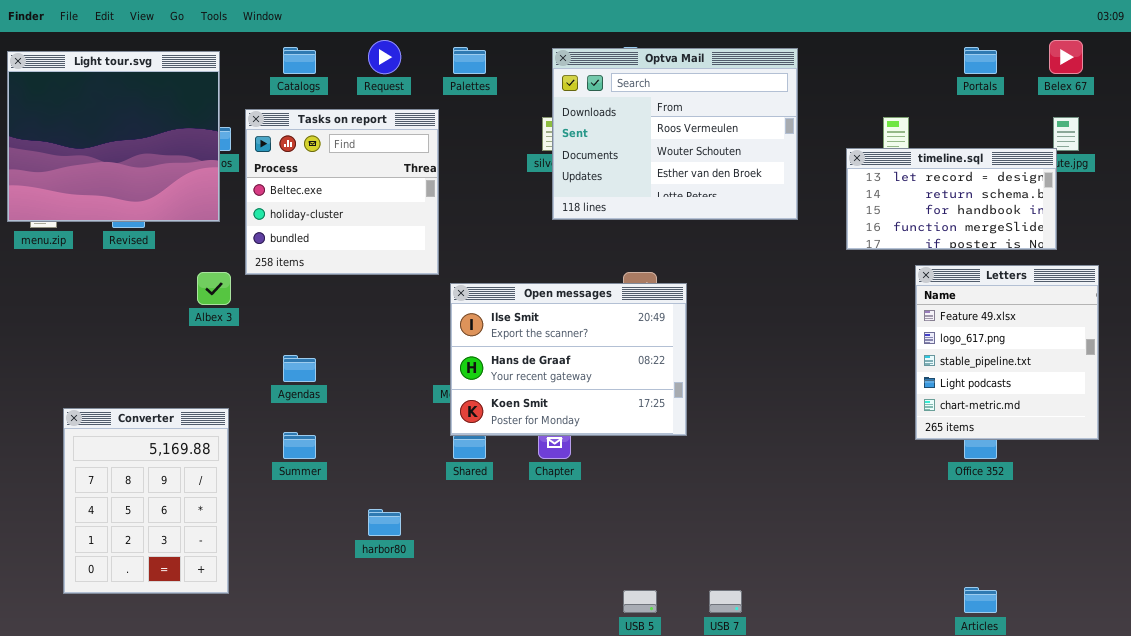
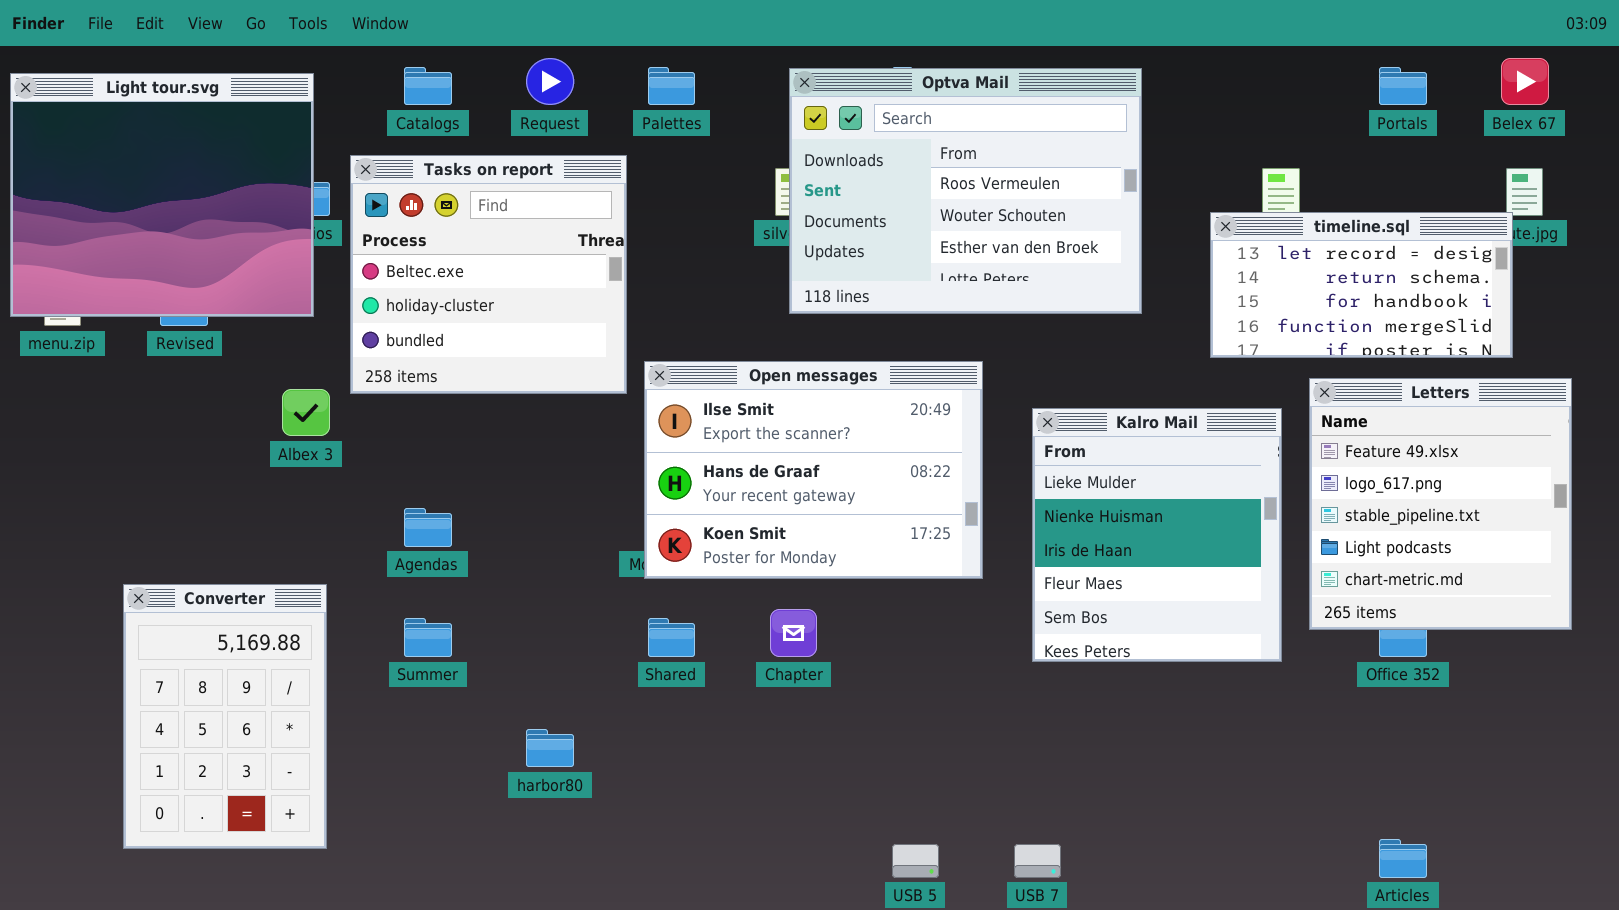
Open messages: [450,283,687,436] -> [644,361,983,579], moved
Kalro Mail: none -> [1032,408,1282,662], opened
Converter: [63,408,229,594] -> [123,584,327,849], resized

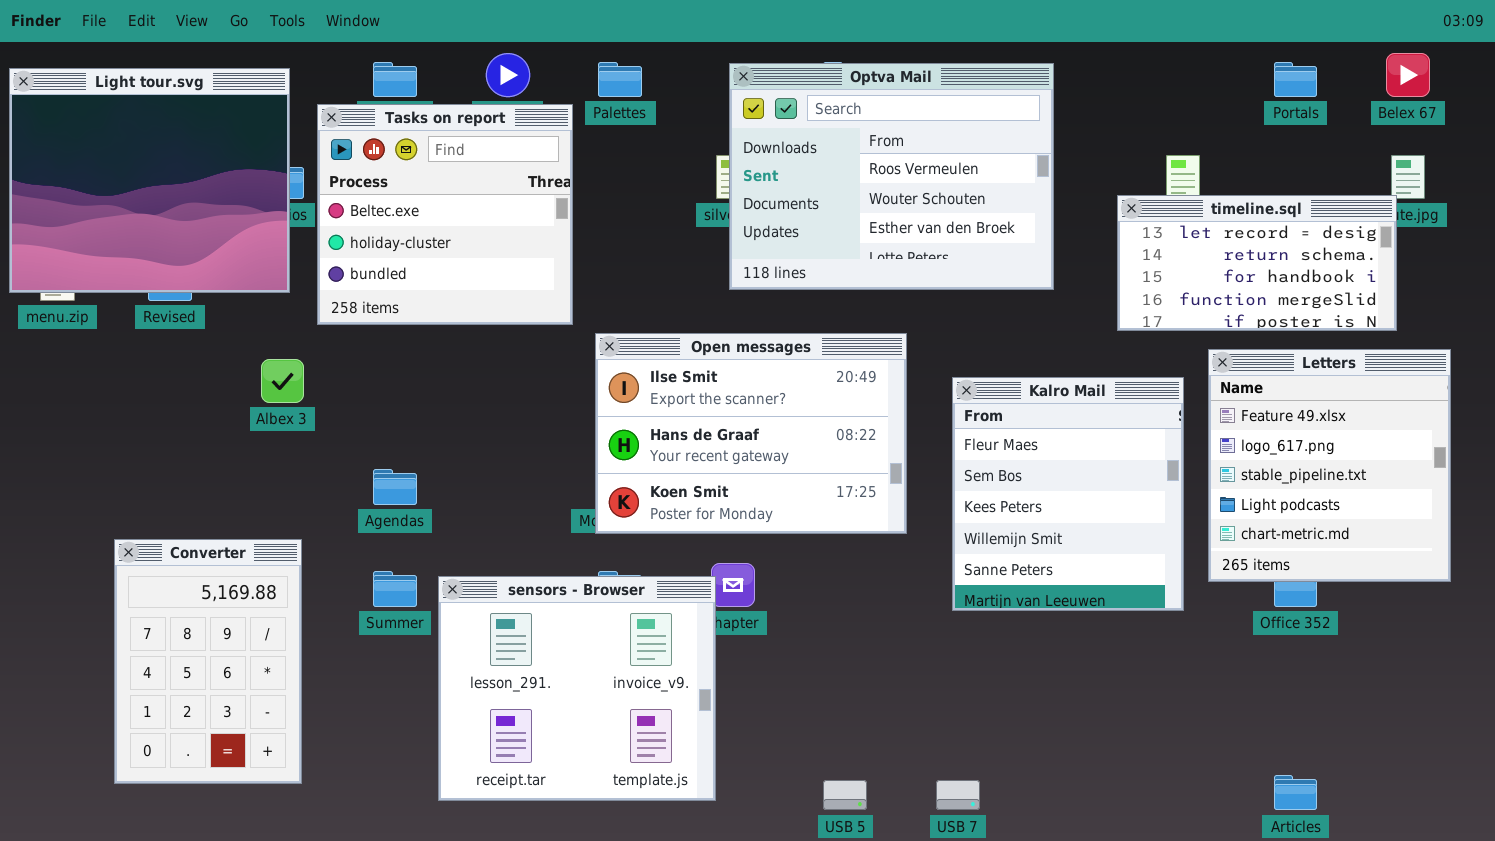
Tasks on report: [350,155,627,394] -> [317,104,573,325], moved
Kalro Mail: [1032,408,1282,662] -> [952,377,1184,611], scrolled down 3 rows
sensors - Browser: none -> [438,576,716,801], opened

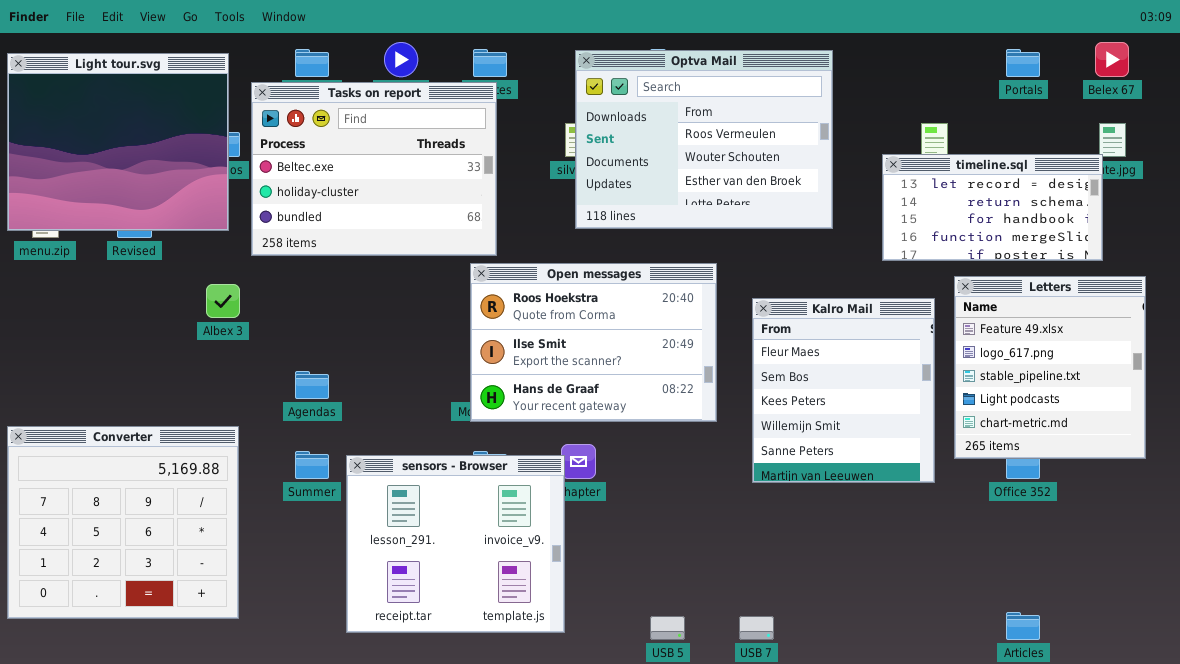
Tasks on report: [317,104,573,325] -> [251,82,497,256], resized
Open messages: [595,333,907,534] -> [470,263,717,422], scrolled up 1 row
Converter: [114,539,302,784] -> [7,426,239,619], resized

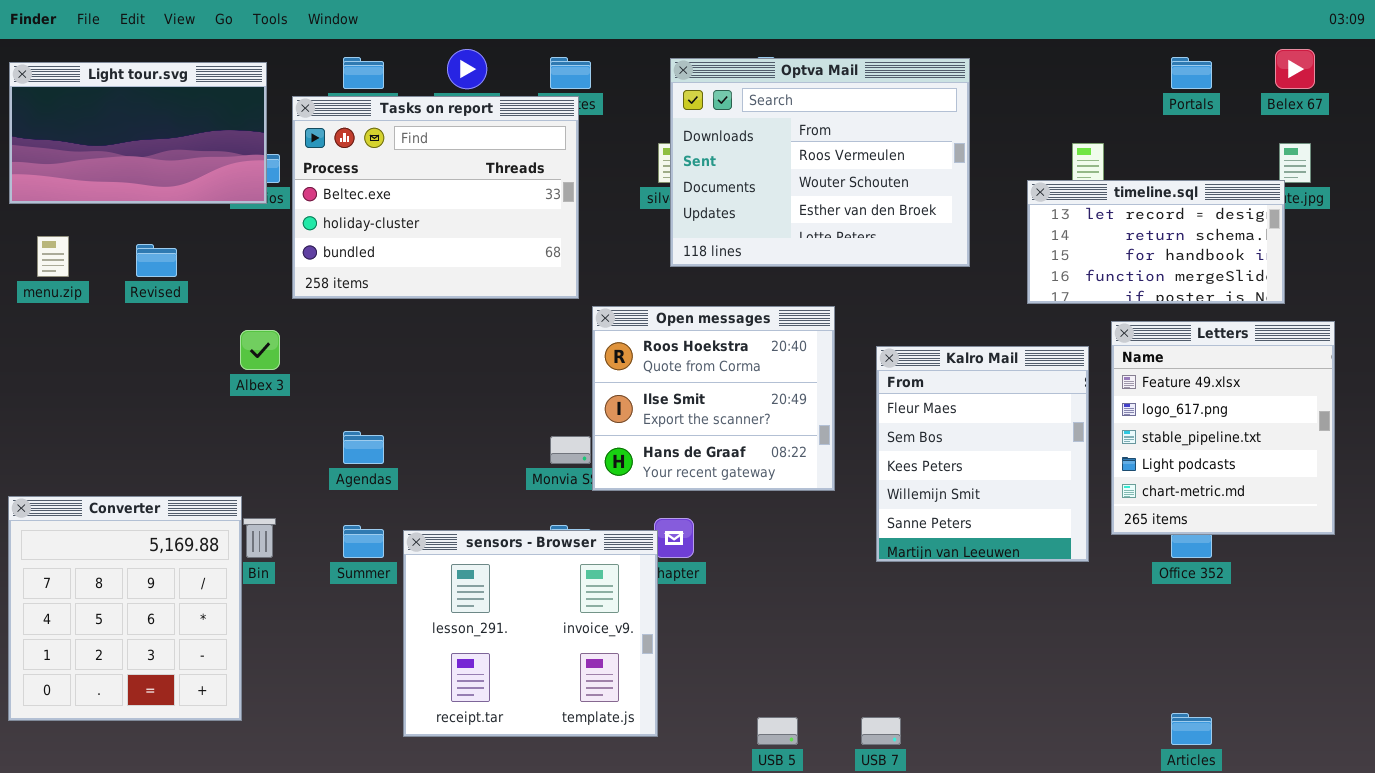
Light tour.svg: [7,53,229,231] -> [9,62,267,204], resized
Open messages: [470,263,717,422] -> [592,306,835,491], resized
Converter: [7,426,239,619] -> [8,496,242,721], resized

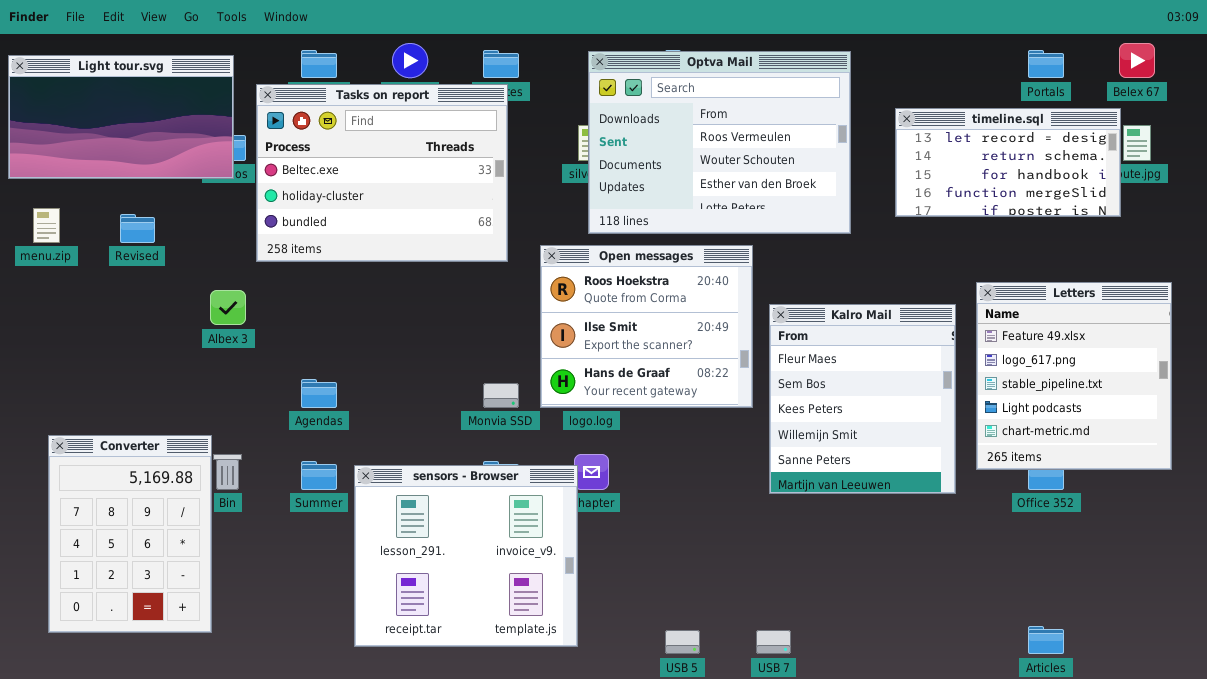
timeline.sql: [1027,180,1285,304] -> [895,108,1121,217], moved
Open messages: [592,306,835,491] -> [540,245,753,408], moved
Converter: [8,496,242,721] -> [48,435,212,633], resized

